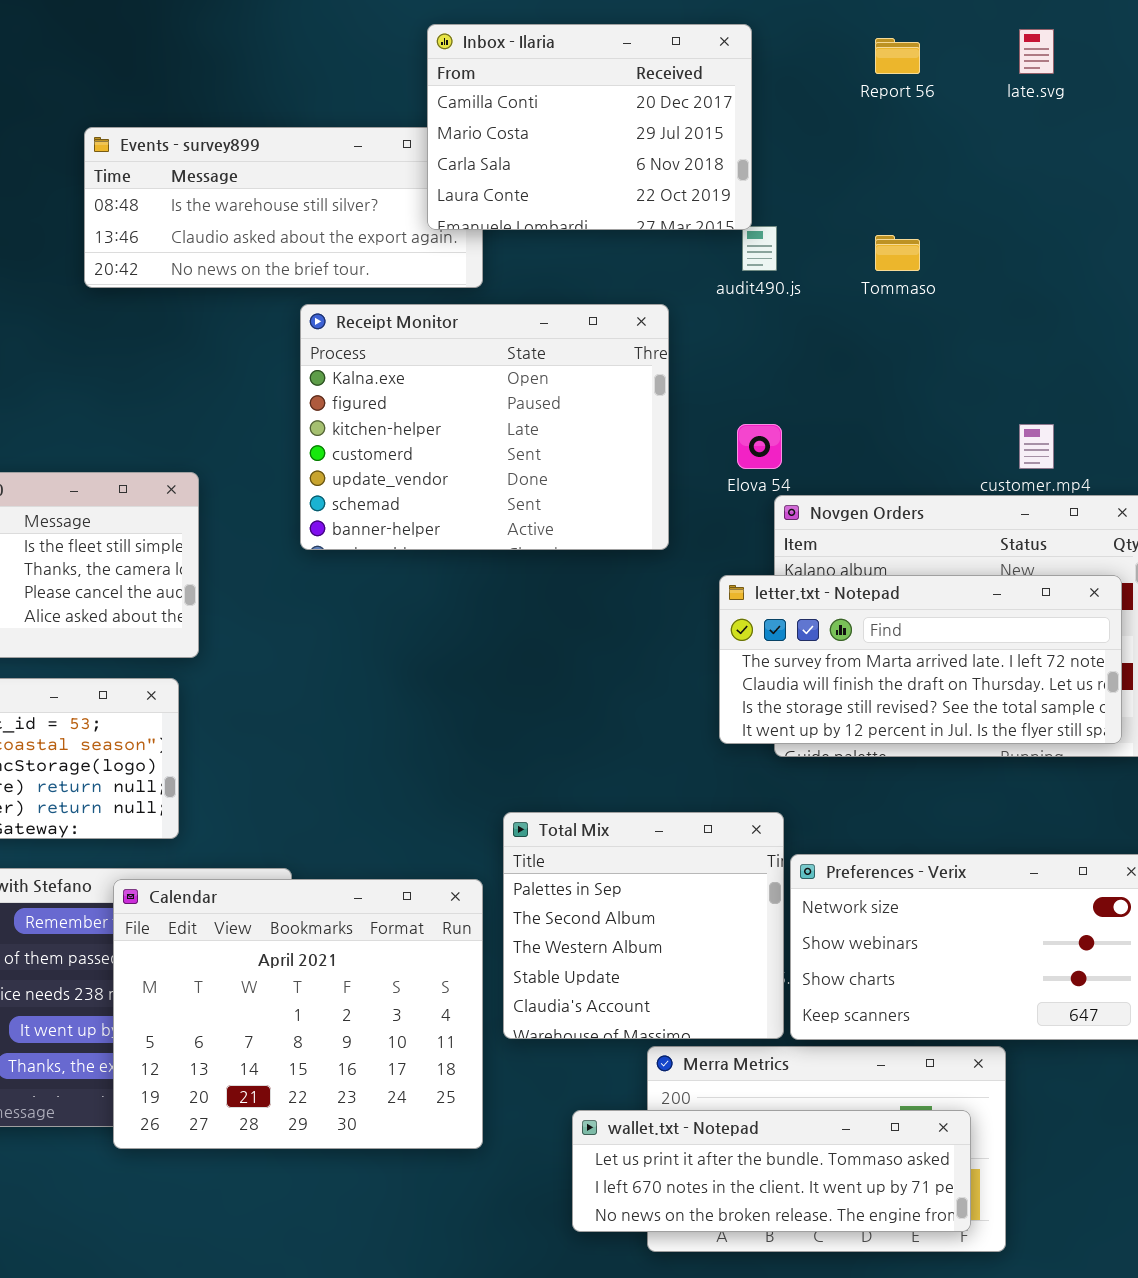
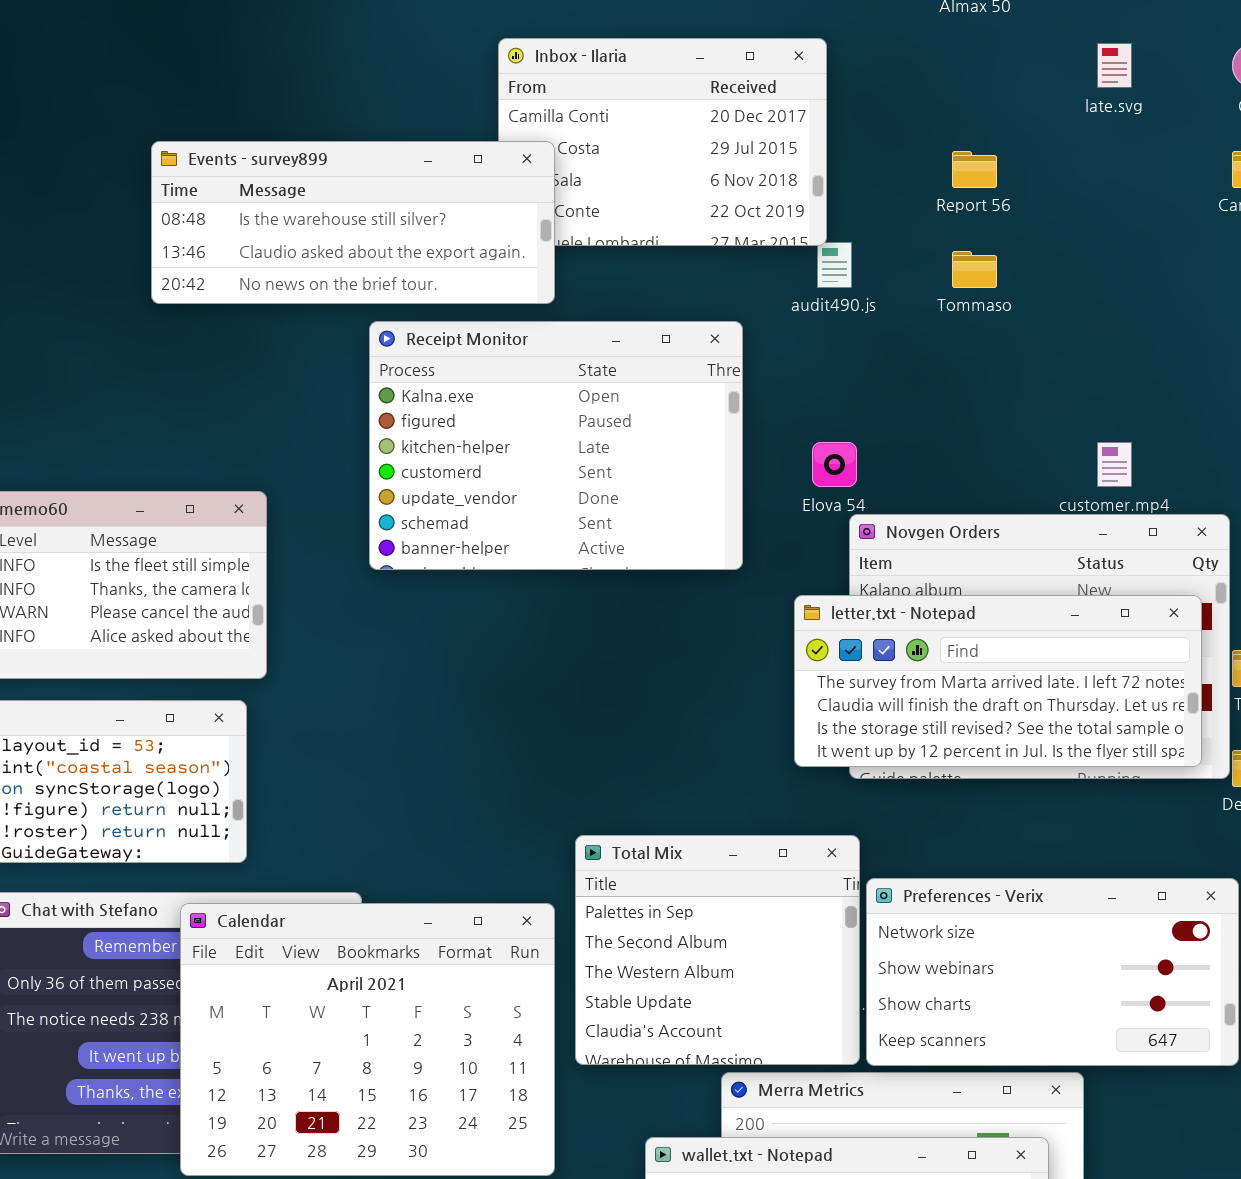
Report 56: [875,38,920,74] -> [952,151,997,188], moved
Events - survey899: [84,127,483,288] -> [151,141,555,304], raised

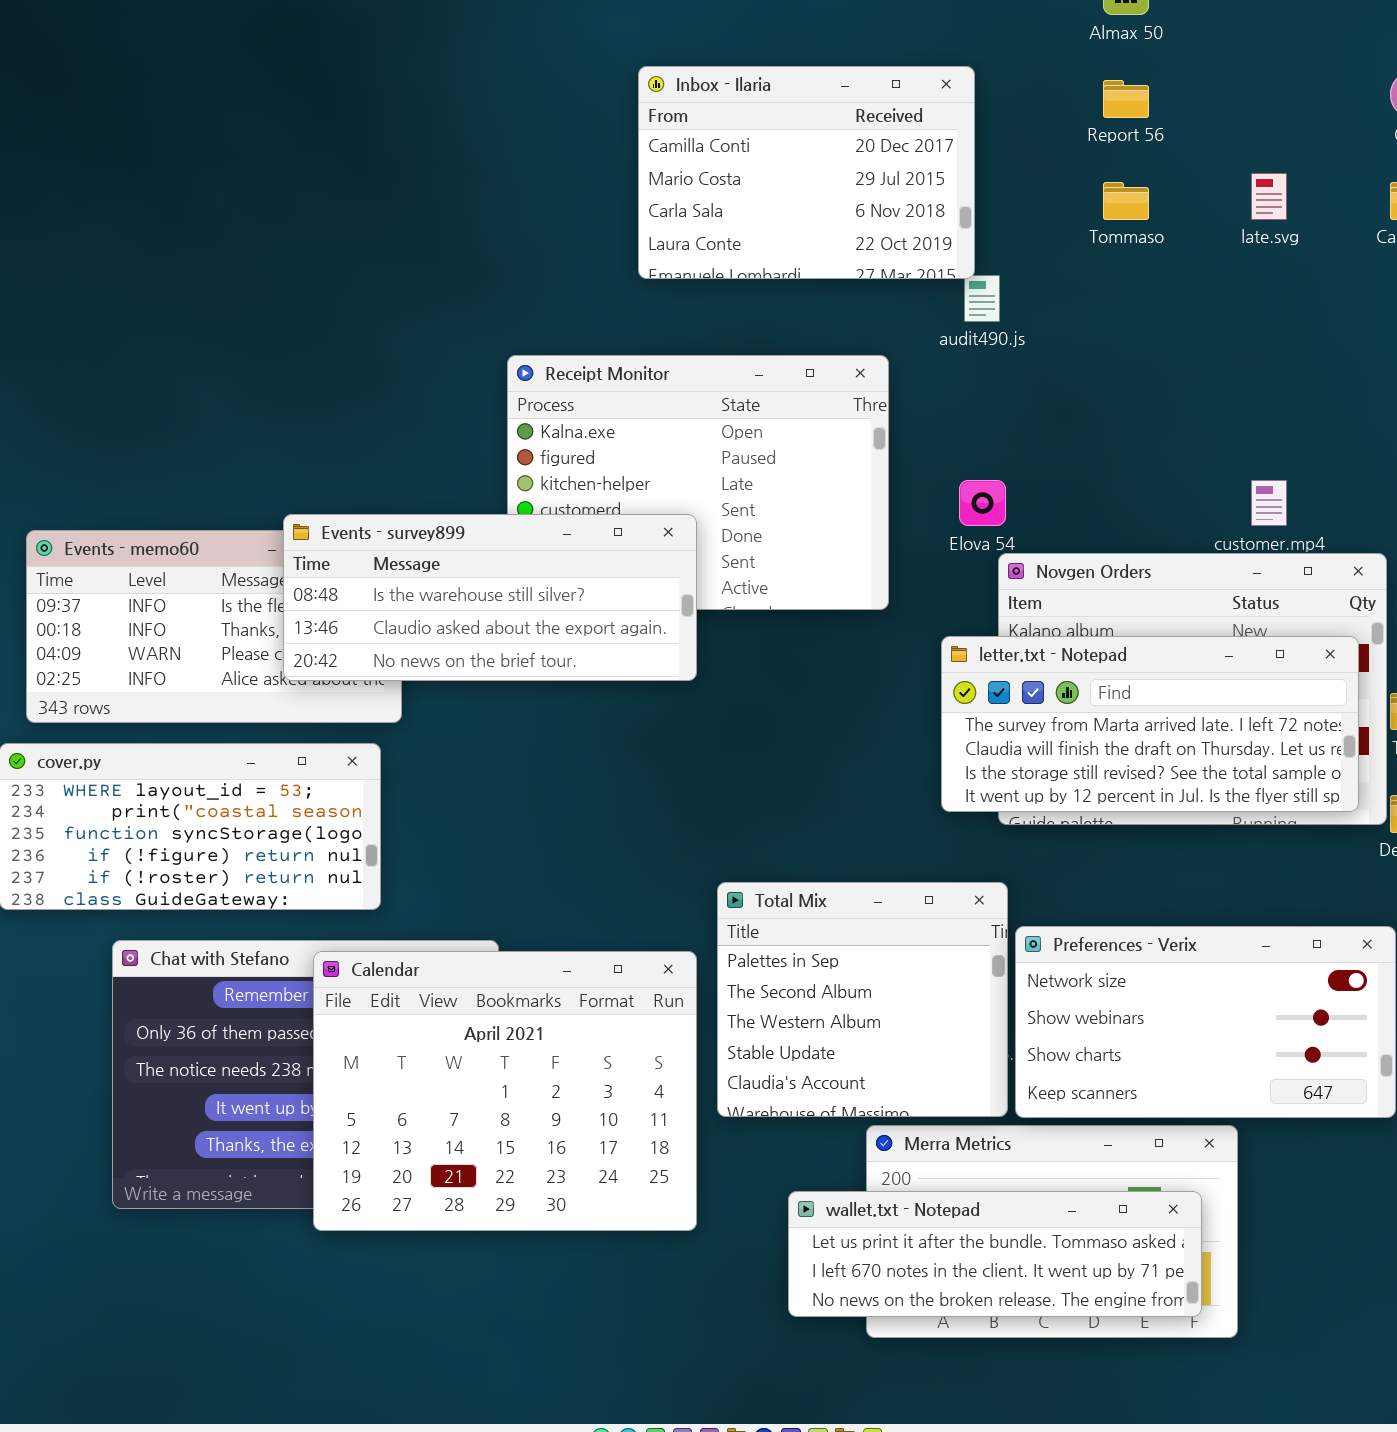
late.svg: [1097,43,1132,88] -> [1251,173,1287,220], moved
Events - survey899: [151,141,555,304] -> [283,514,697,681], moved
Report 56: [952,151,997,188] -> [1103,80,1149,118], moved
Tommaso: [952,251,997,288] -> [1103,182,1149,220], moved

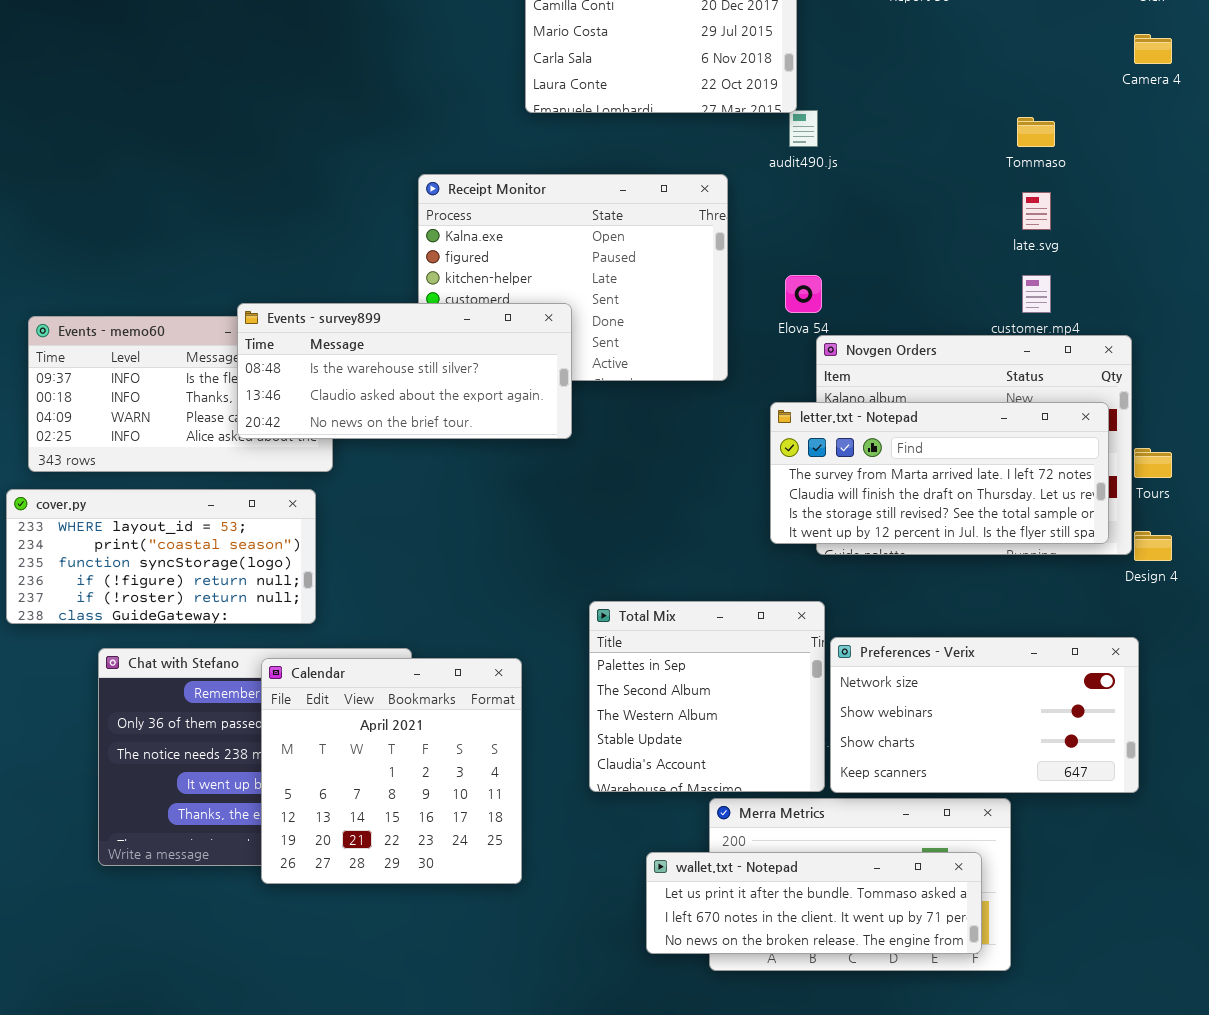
late.svg: [1251,173,1287,220] -> [1022,192,1051,230], moved
Tommaso: [1103,182,1149,220] -> [1017,117,1055,147], moved
Calendar: [313,951,697,1231] -> [261,658,522,884], resized

